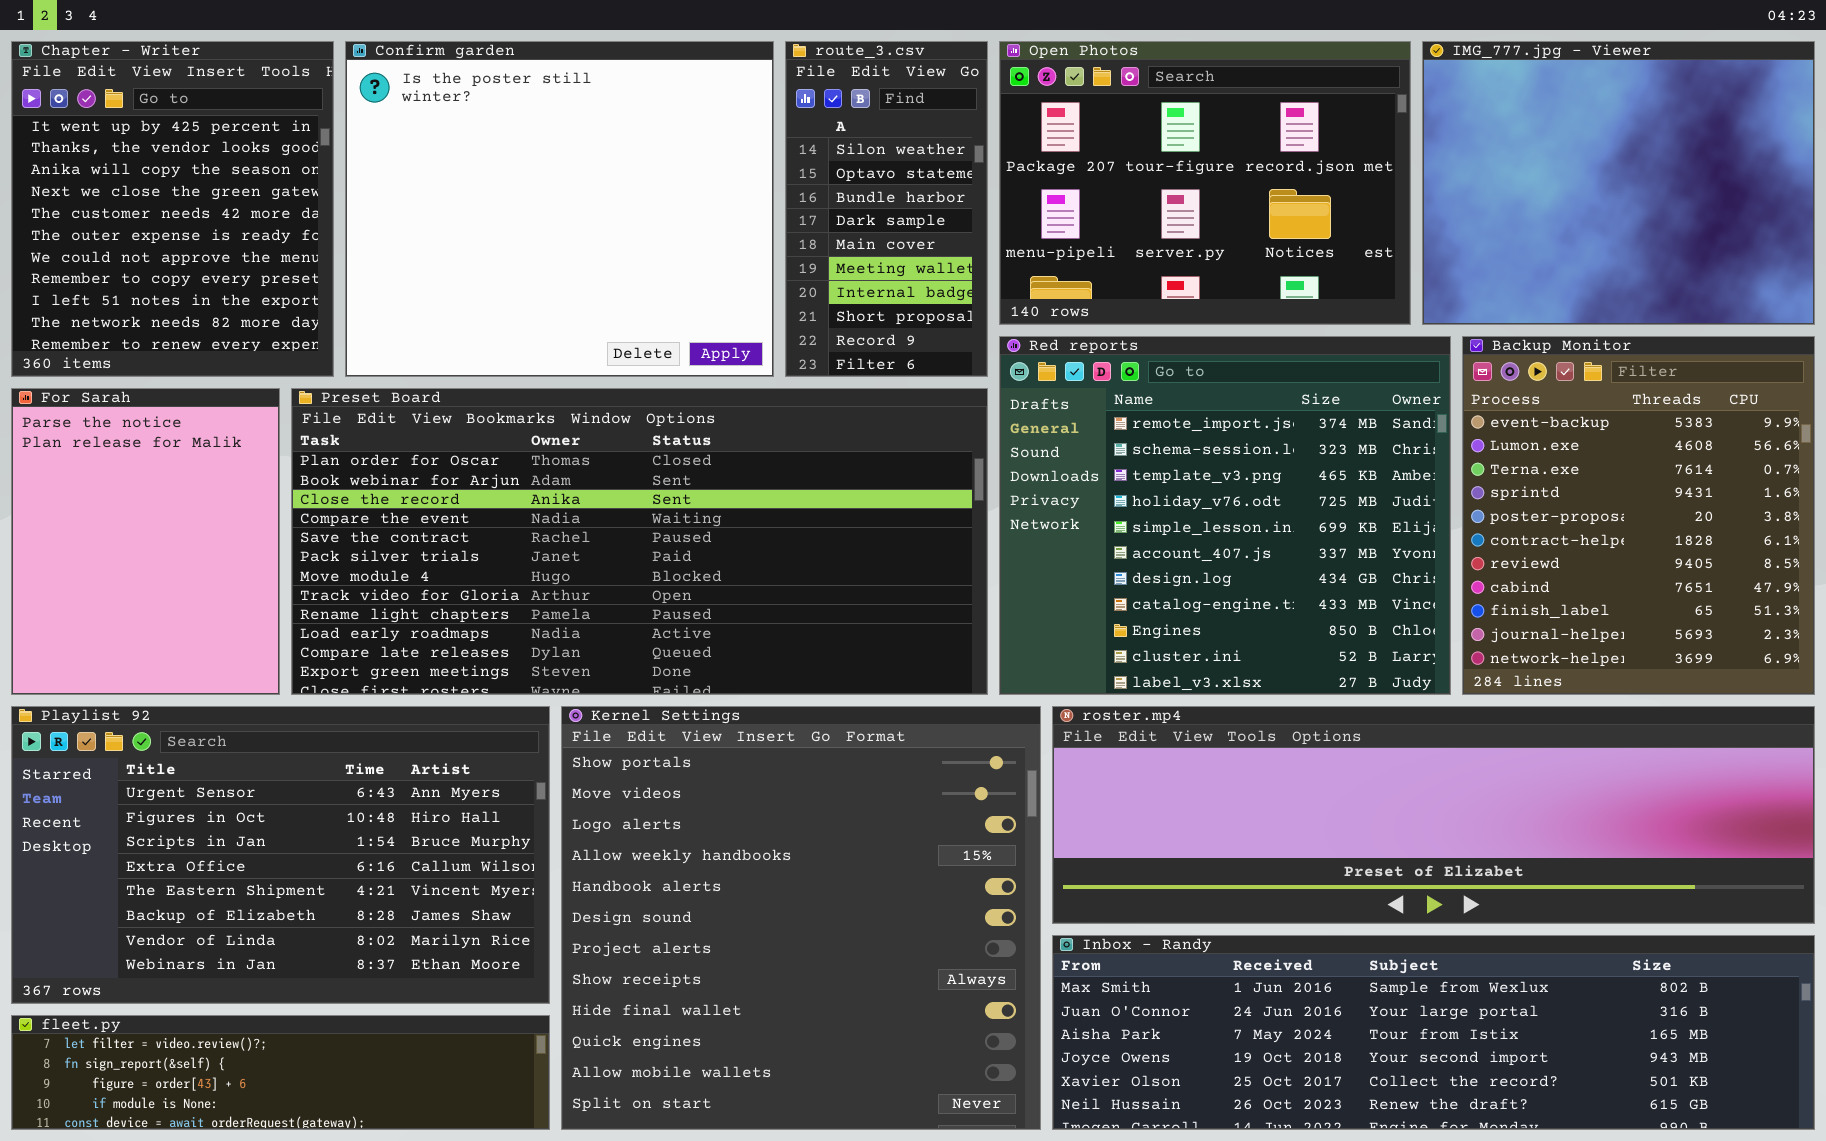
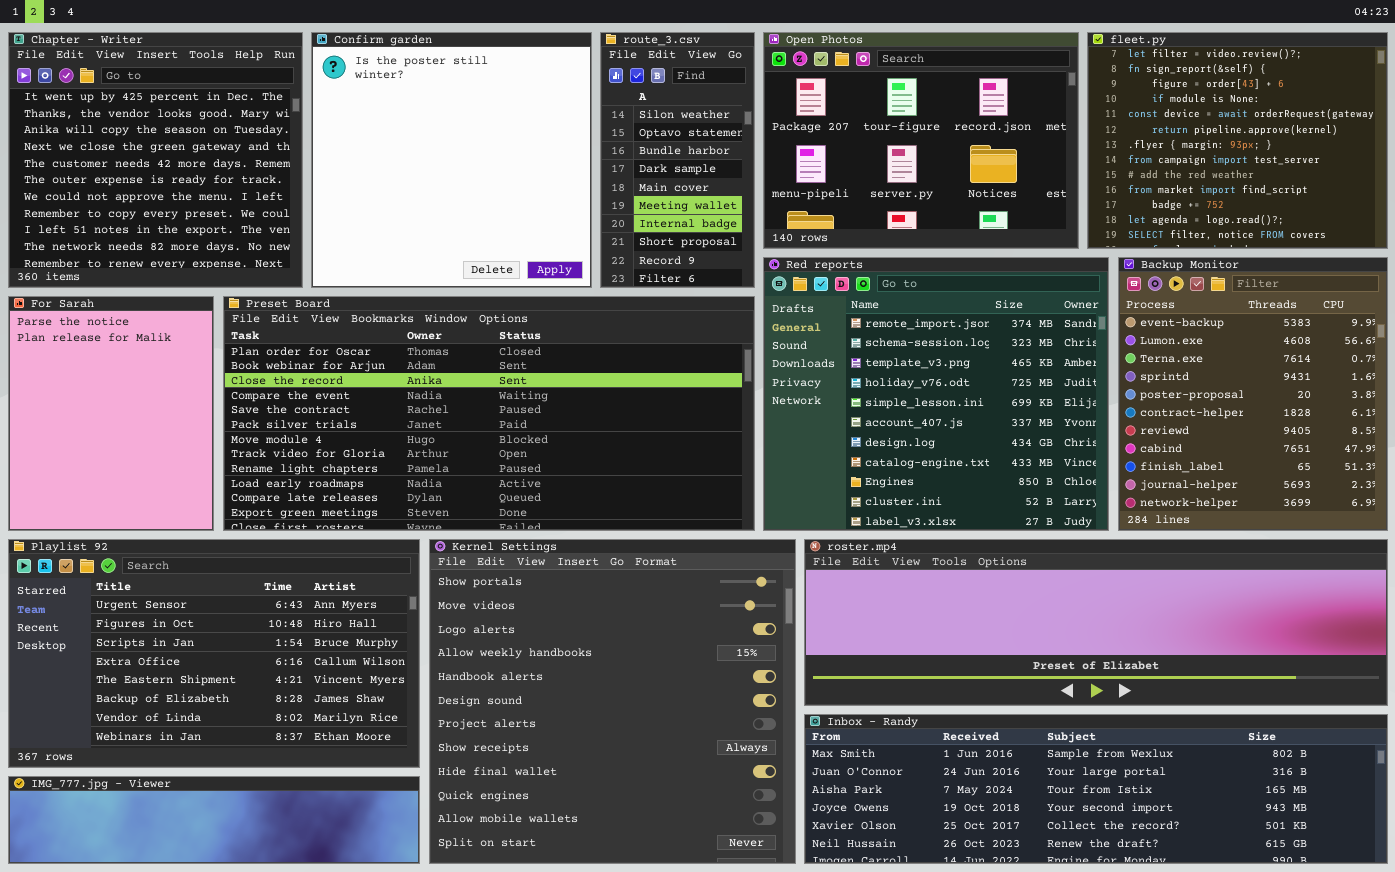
Chapter - Writer: [11,41,334,377] -> [8,32,303,288], resized
Confirm garden: [345,41,774,377] -> [311,32,592,288], resized
IMG_777.jpg - Viewer: [1422,41,1815,325] -> [8,776,420,864], moved, resized
fleet.py: [11,1015,550,1130] -> [1087,32,1388,249], moved, resized

